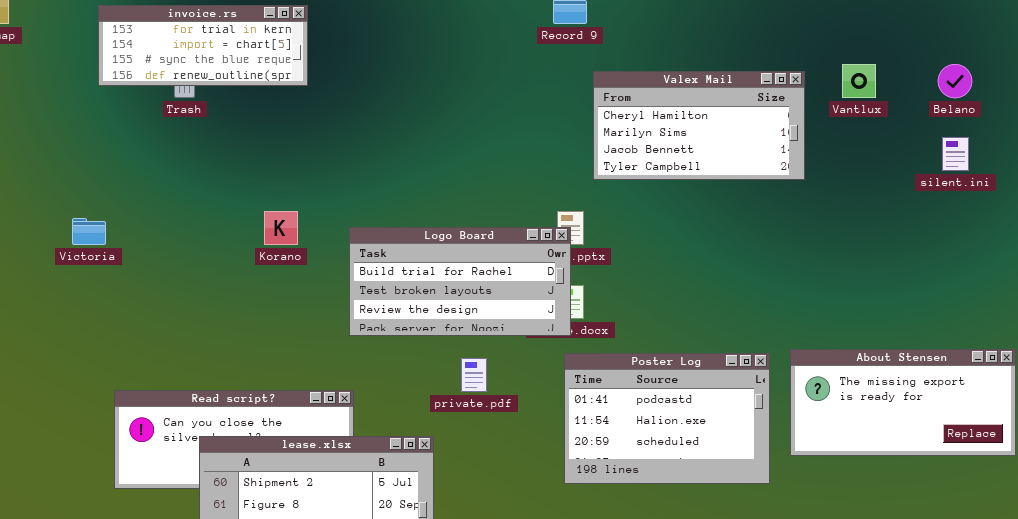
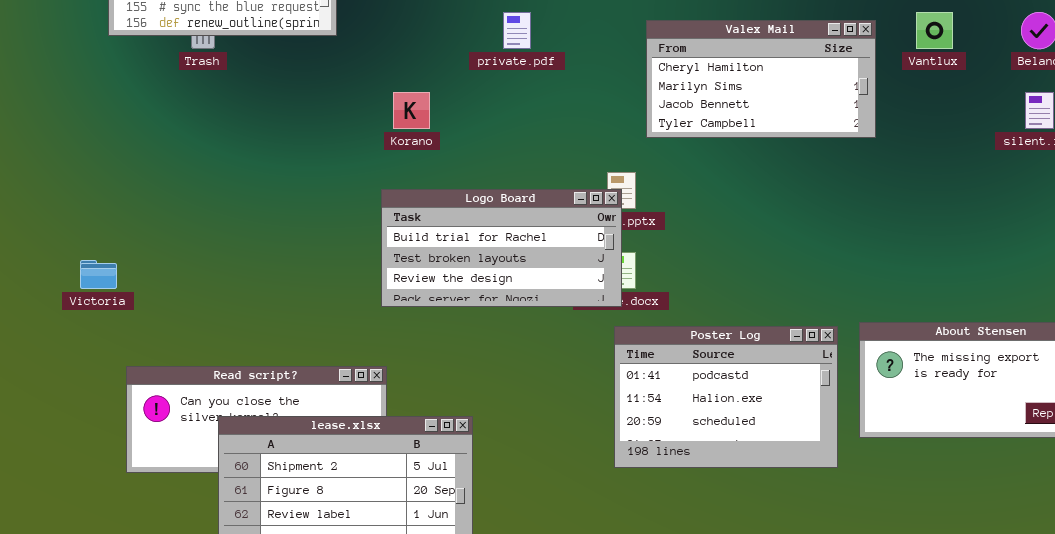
Korano: [264,211,298,245] -> [393,92,430,129], moved
Victoria: [72,218,106,245] -> [80,260,117,289], moved
private.pdf: [461,358,487,392] -> [503,12,531,49], moved

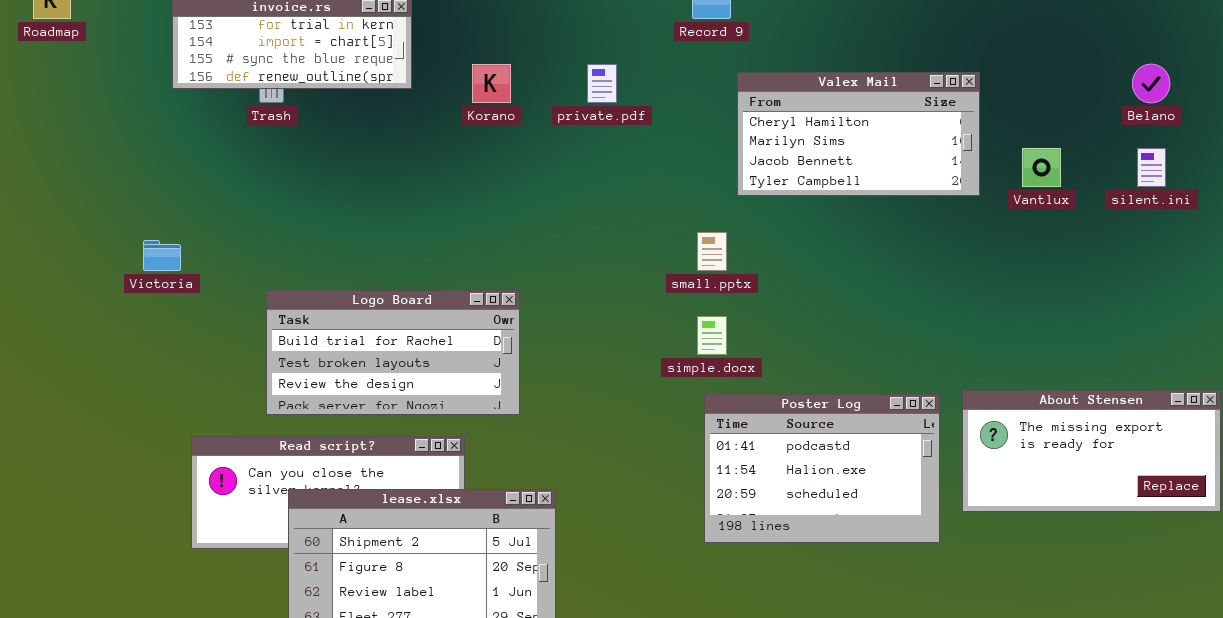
Vantlux: [916,12,953,49] -> [1022,148,1061,187], moved
Korano: [393,92,430,129] -> [472,64,511,103], moved
Logo Board: [381,189,622,307] -> [266,290,520,415], moved
Victoria: [80,260,117,289] -> [143,240,181,271], moved

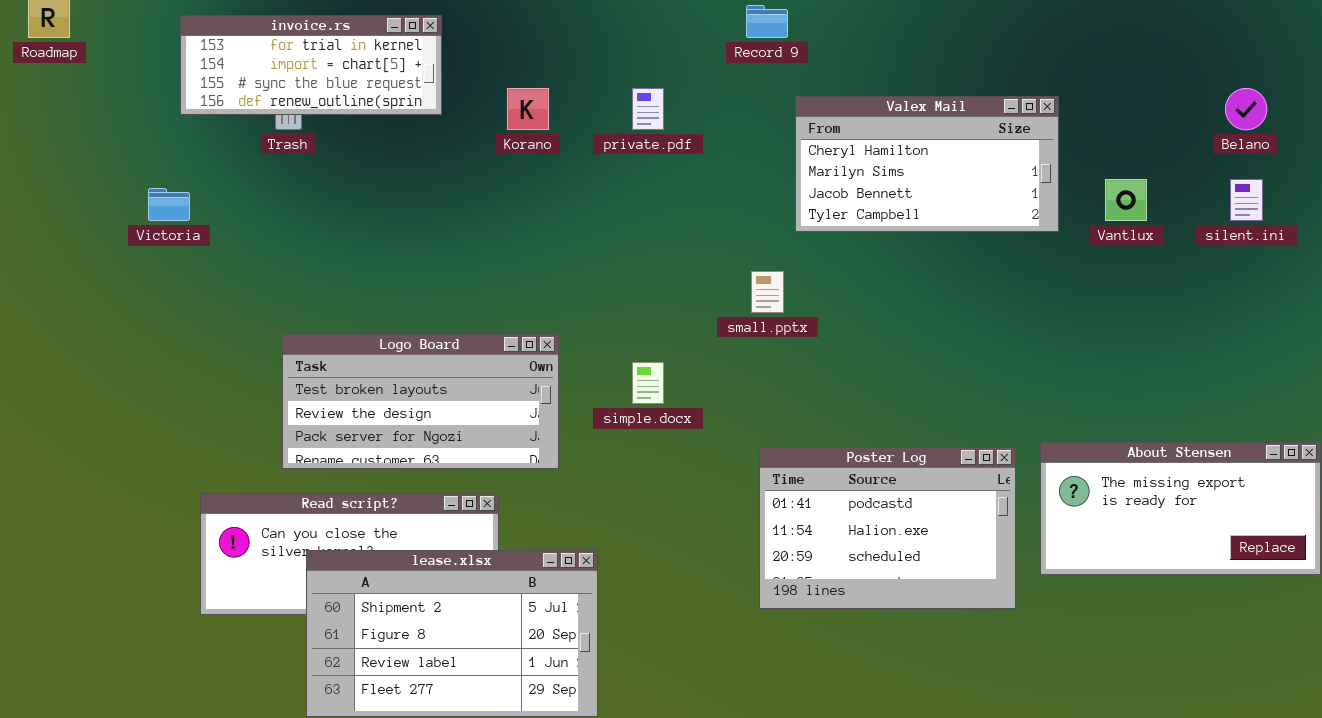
Victoria: [143,240,181,271] -> [148,188,190,221], moved
Logo Board: [266,290,520,415] -> [282,334,559,469], scrolled down 1 row
simple.docx: [697,316,727,355] -> [632,362,664,404], moved

